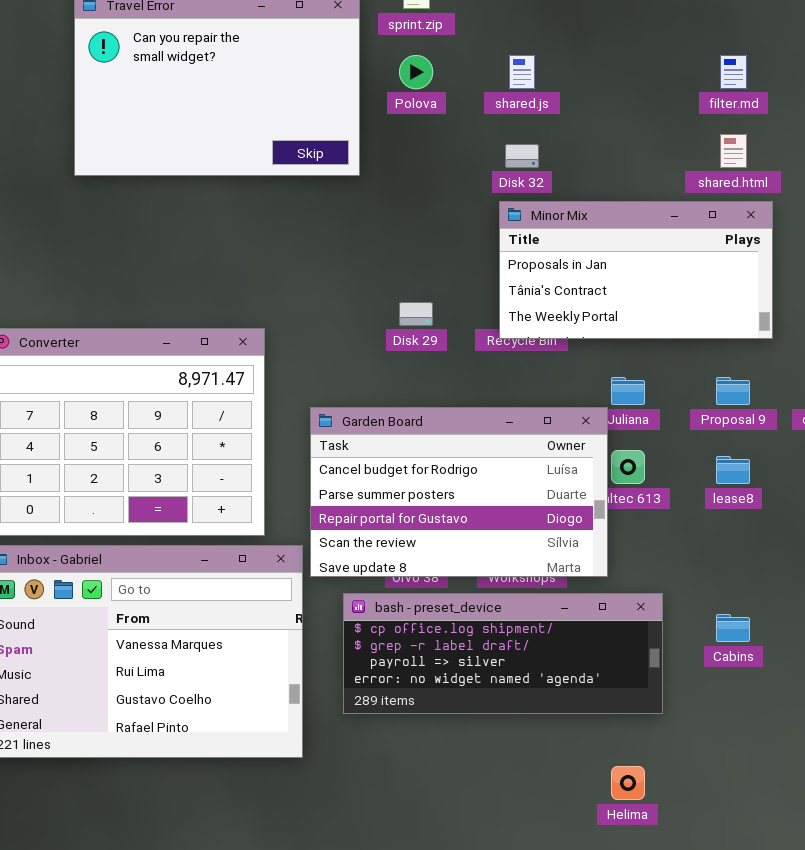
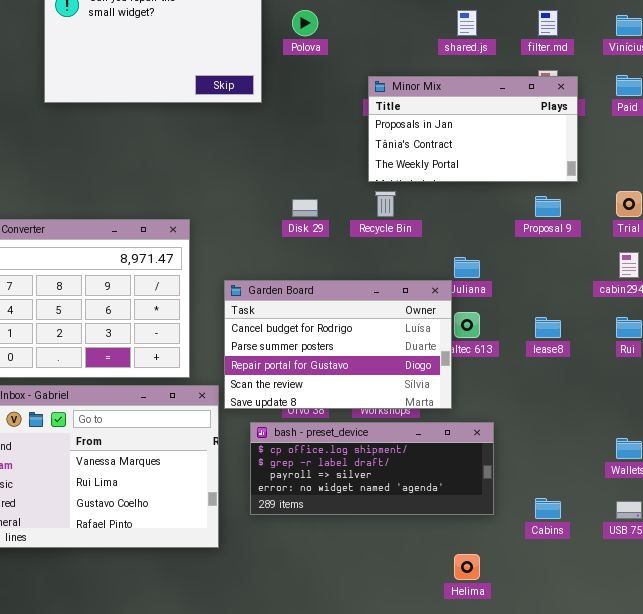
shared.js: [509,55,535,89] -> [457,10,477,36], moved
Minor Mix: [499,201,773,339] -> [368,76,578,182], moved
Proposal 9: [716,377,750,405] -> [535,196,561,217], moved
Cabins: [716,614,750,642] -> [535,498,561,519], moved

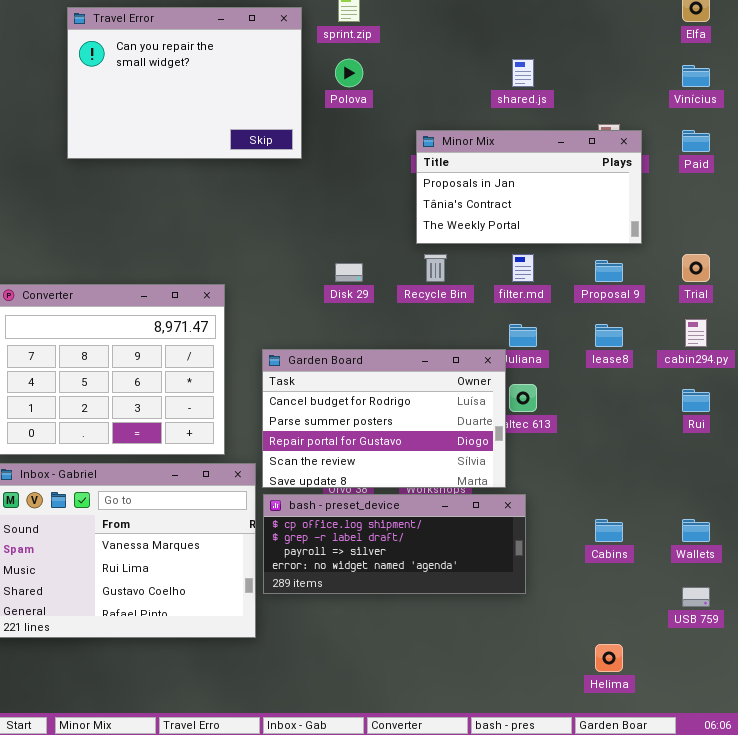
filter.md: [538,10,558,36] -> [512,254,534,282], moved
lease8: [535,317,561,338] -> [595,324,623,347], moved
bash - preset_device: [250,422,494,515] -> [263,494,526,594], moved
Cabins: [535,498,561,519] -> [595,519,623,542], moved
Helima: [454,554,480,580] -> [595,644,623,672], moved

